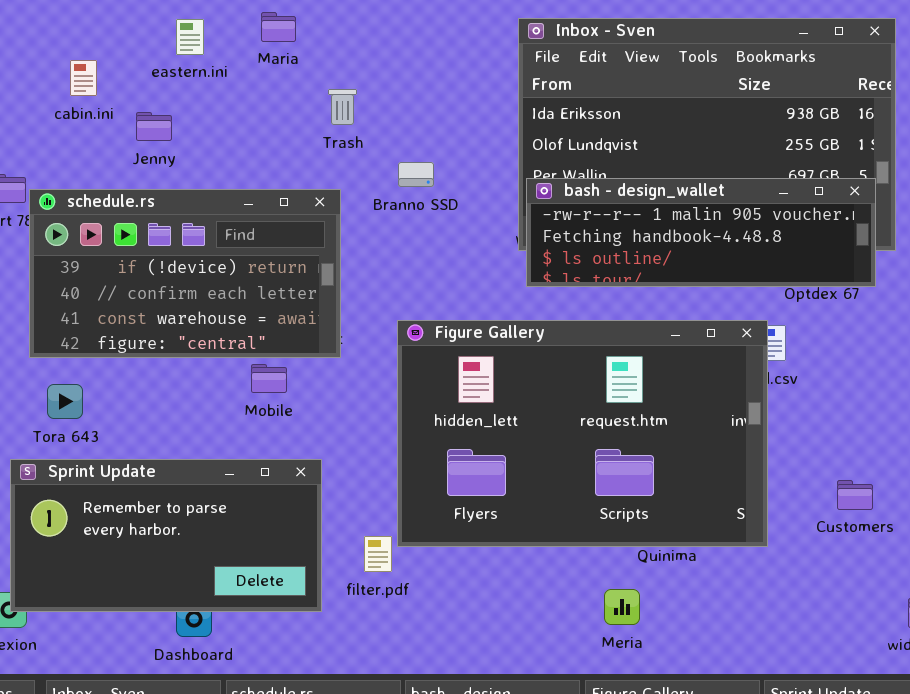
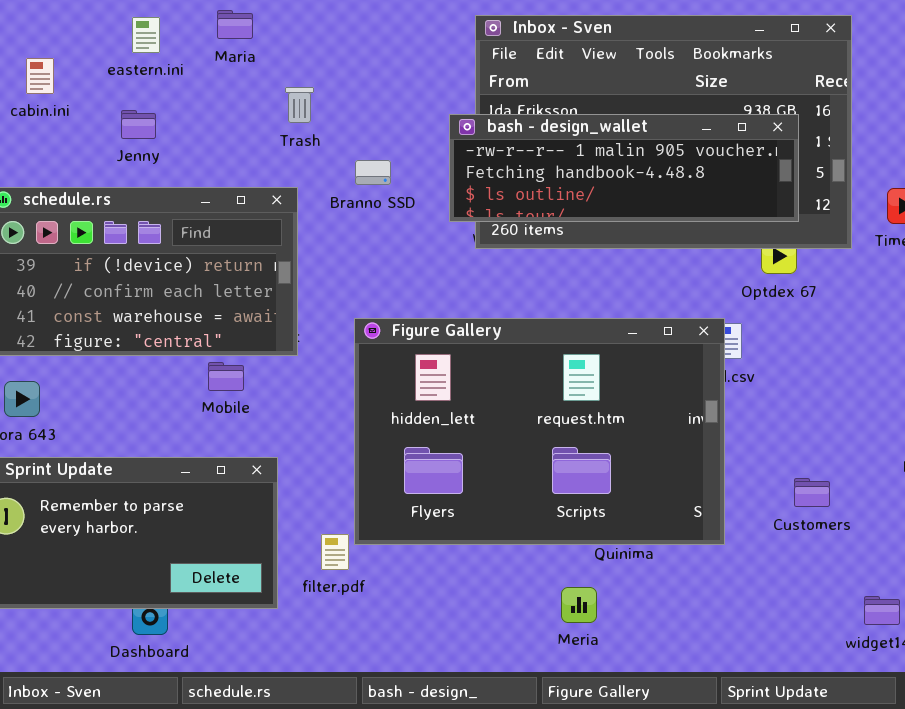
Jenny: [136,112,172,141] -> [121,110,156,139], moved
bash - design_wallet: [526,178,876,287] -> [449,114,799,222], moved

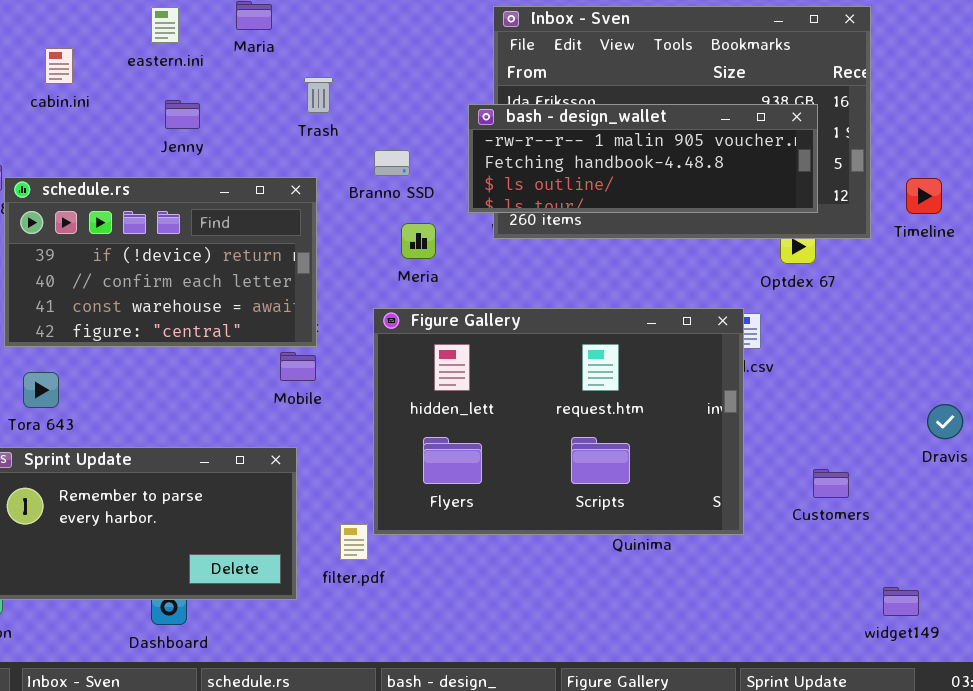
Jenny: [121,110,156,139] -> [165,100,200,129], moved
Mobile: [208,362,244,391] -> [280,352,316,381], moved
Meria: [561,587,597,623] -> [401,223,436,259], moved

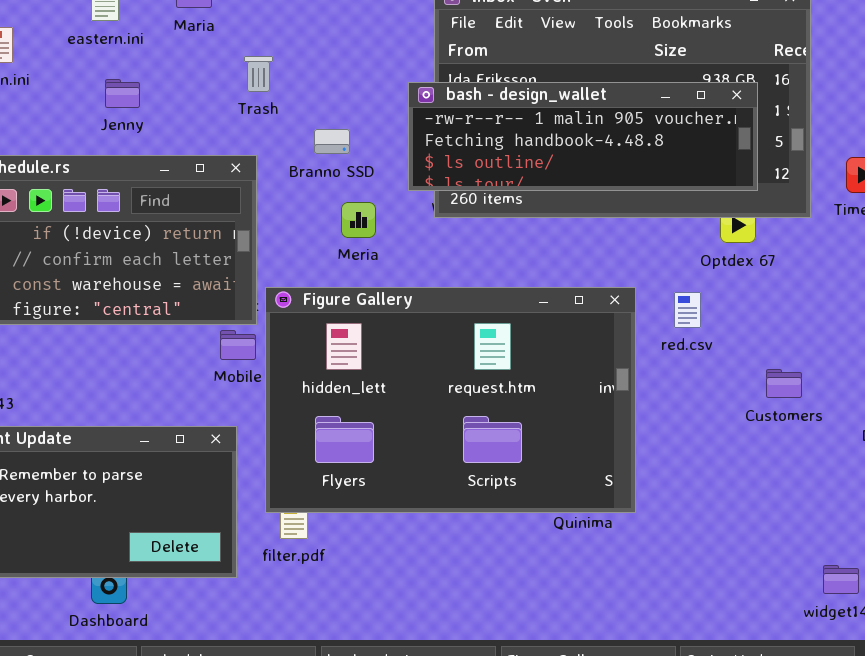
Figure Gallery: [373,308,744,535] -> [265,287,636,513], moved
Customers: [813,469,849,498] -> [766,369,802,398], moved

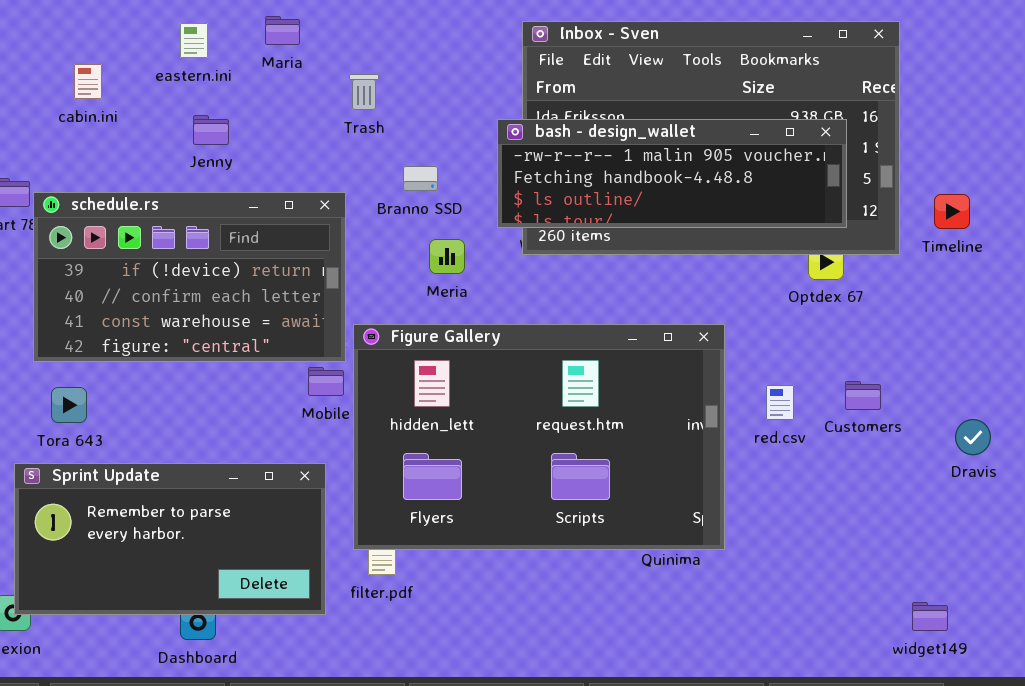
Trash: [244,56,273,92] -> [349,74,379,110], moved
red.csv: [674,292,701,328] -> [766,385,794,420], moved
Customers: [766,369,802,398] -> [845,381,881,410], moved

